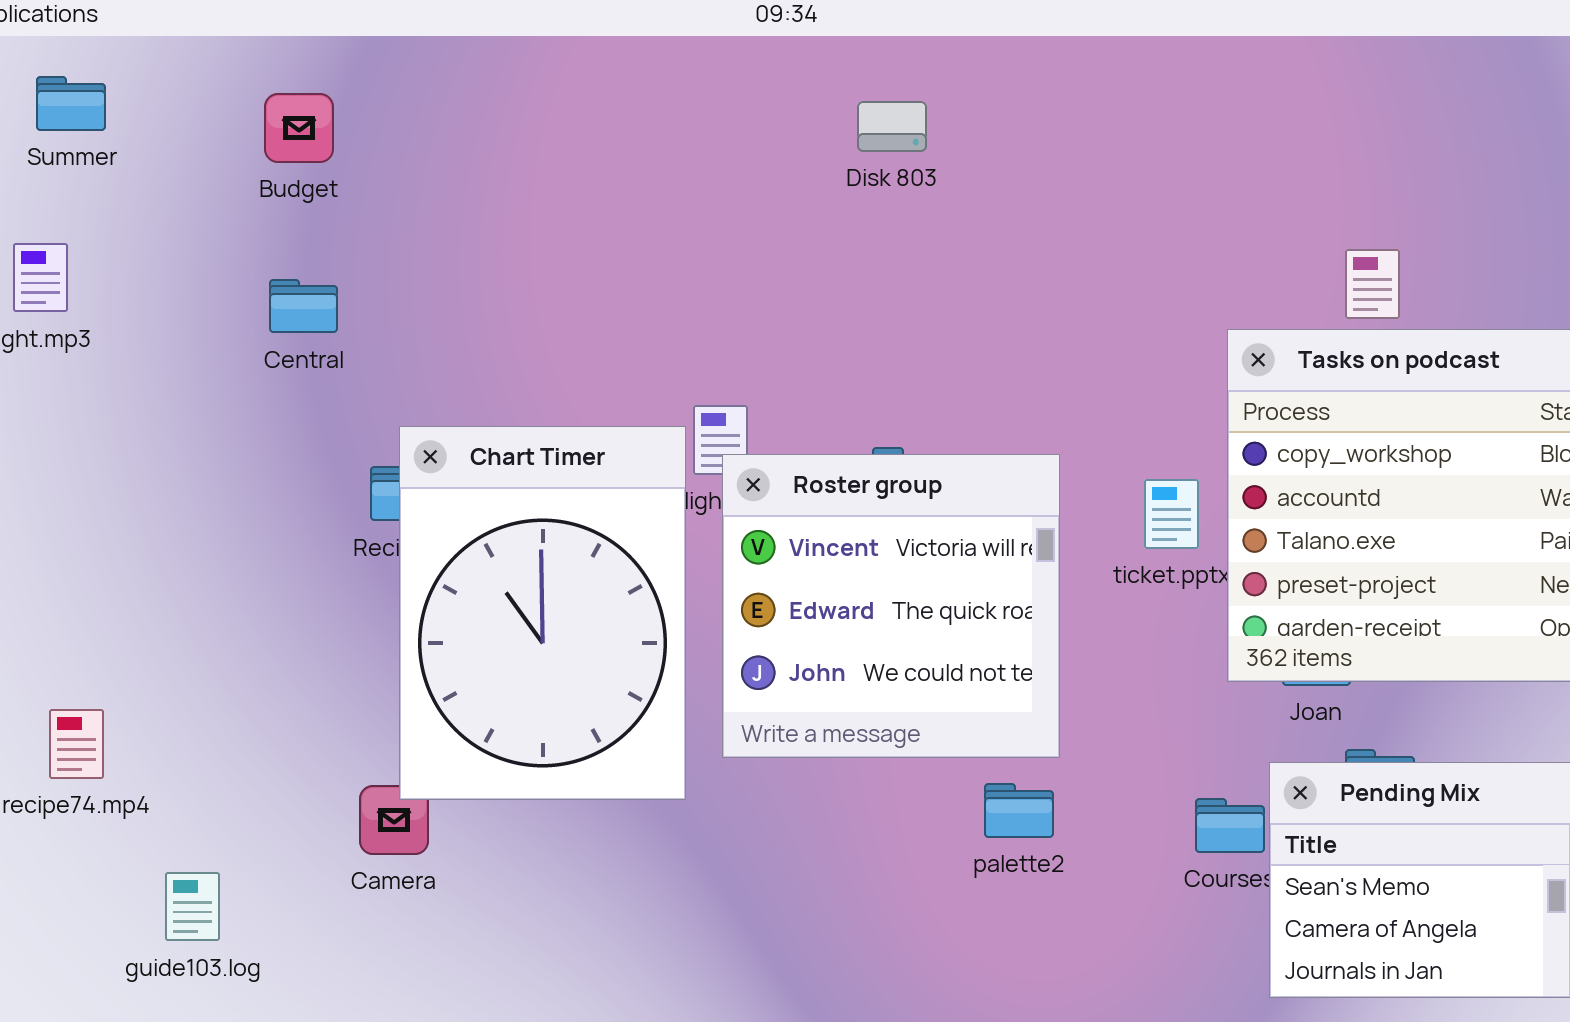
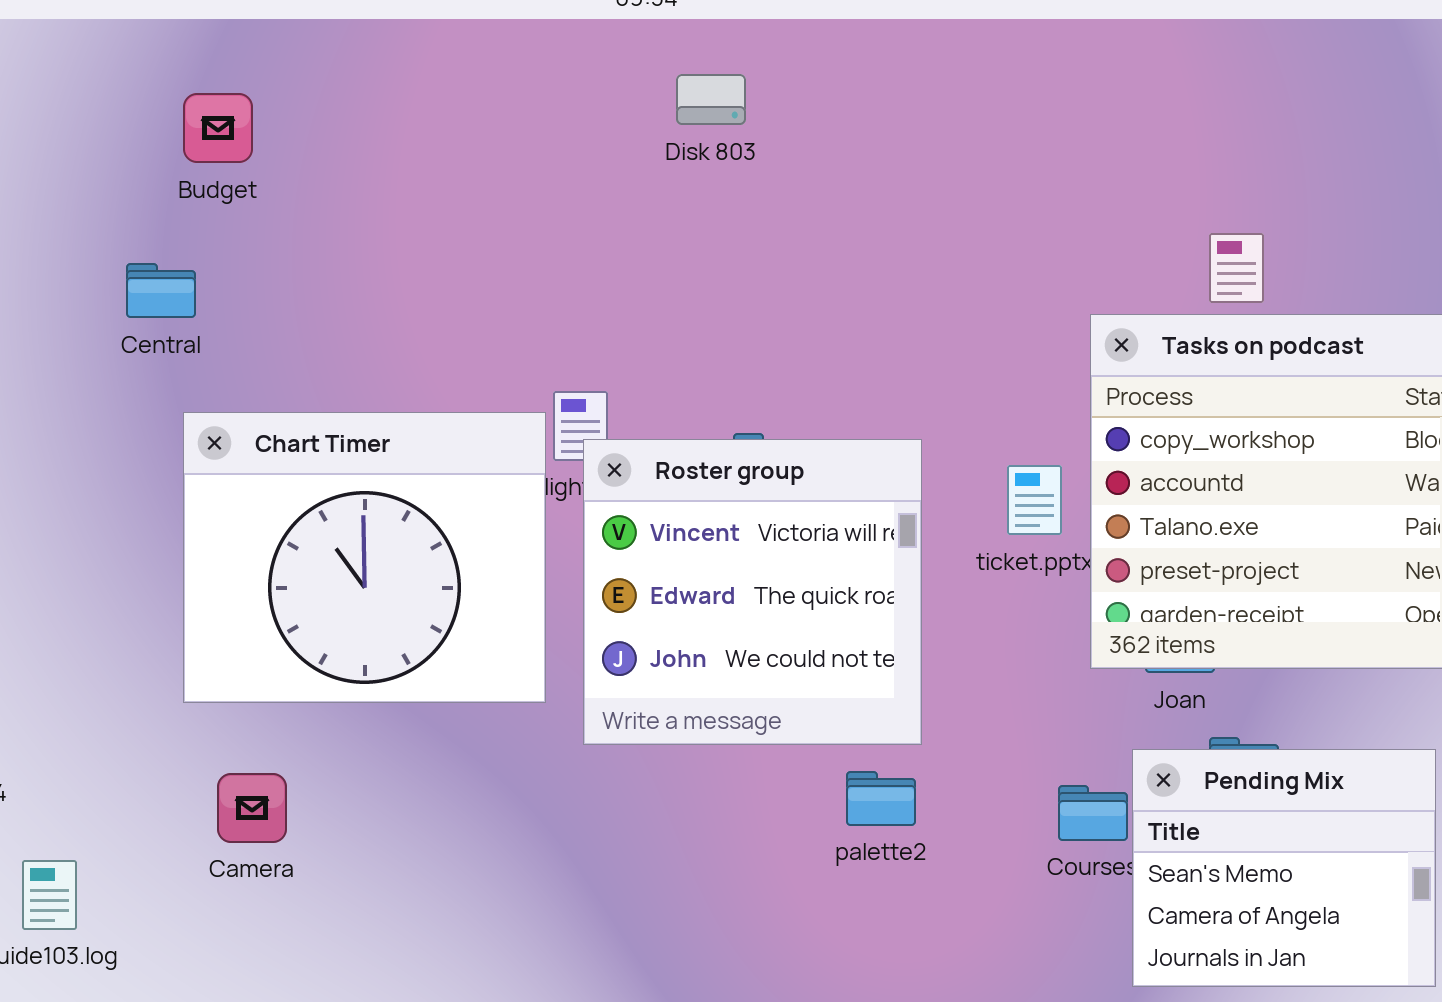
Budget: [264,93,334,163] -> [183,93,253,163], moved
Disk 803: [857,101,927,152] -> [676,74,746,125], moved
Chart Timer: [399,426,686,800] -> [183,412,546,703], resized

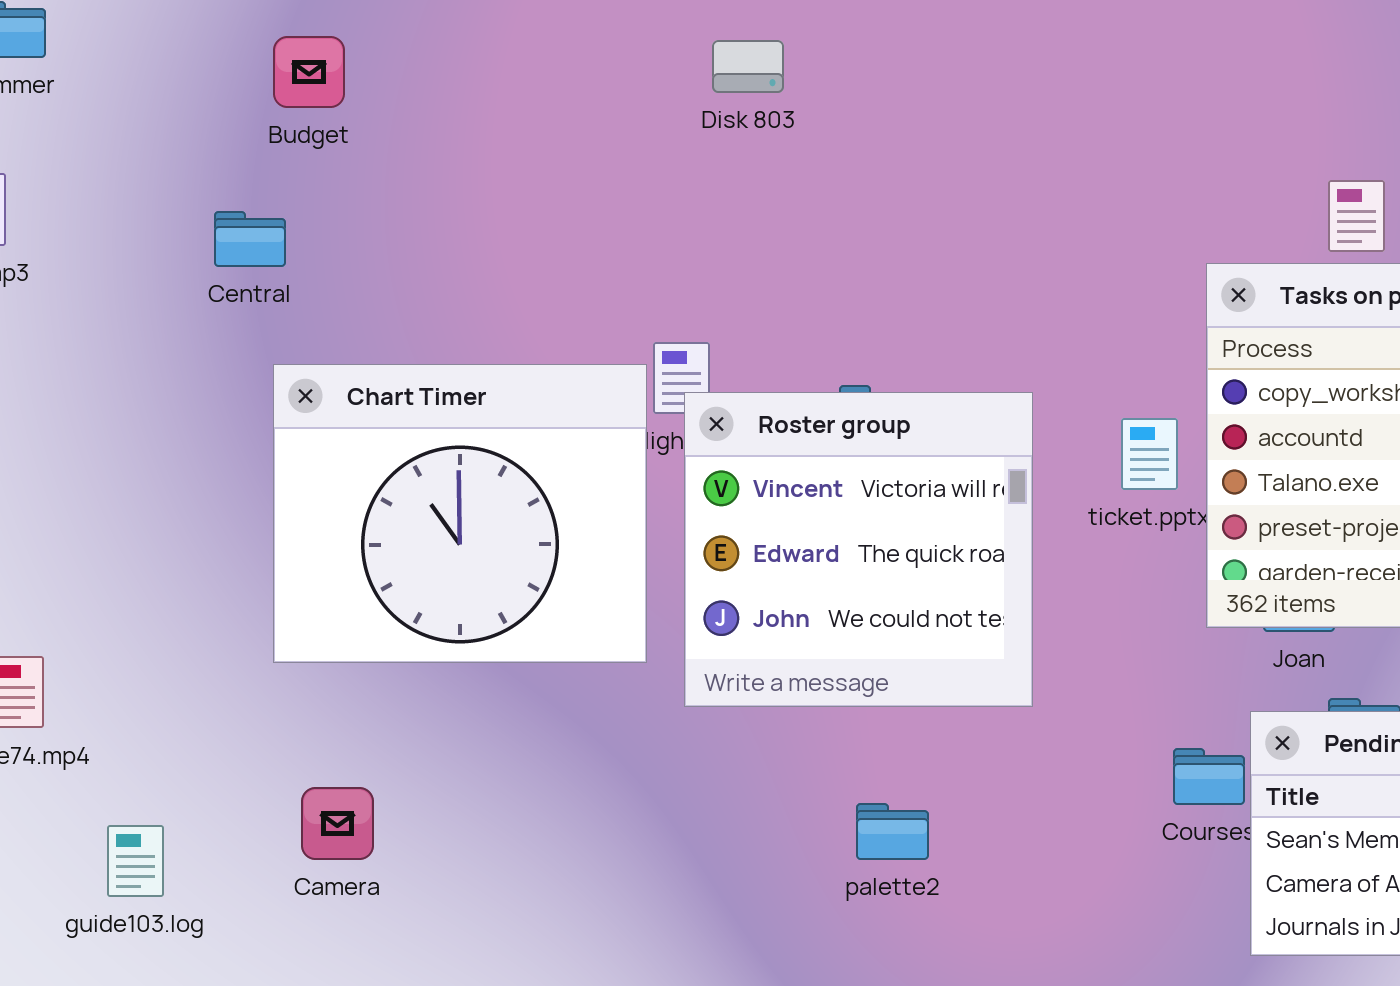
Disk 803: [676,74,746,125] -> [712,40,784,93], moved
palette2: [846,771,916,826] -> [856,803,929,860], moved
Camera: [217,773,287,843] -> [301,787,374,860], moved

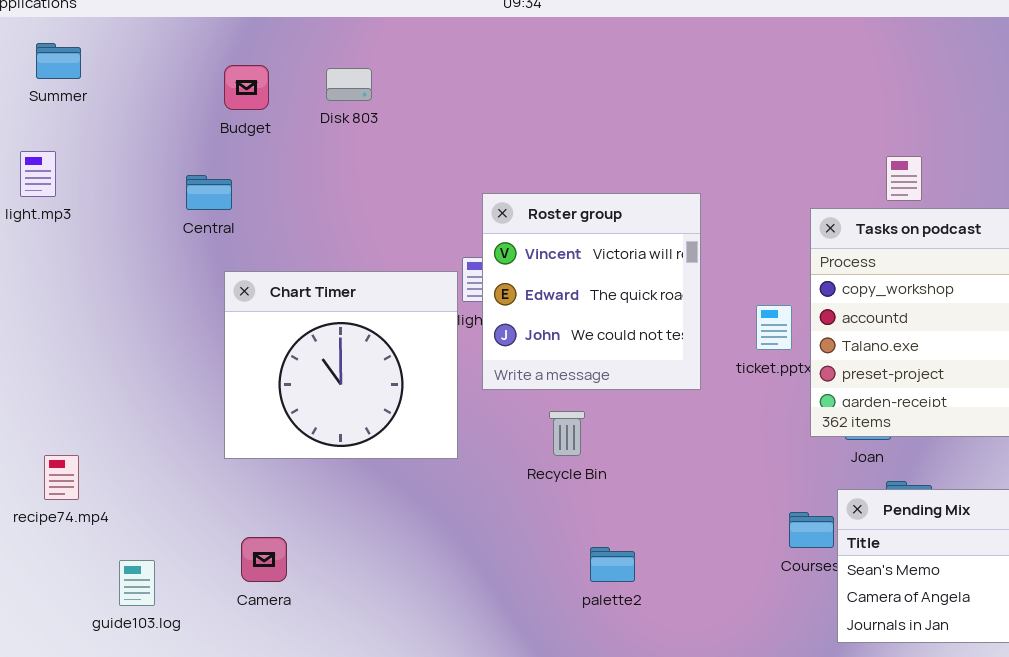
Disk 803: [712,40,784,93] -> [326,68,372,101], moved
Roster group: [684,392,1033,707] -> [482,193,701,390], moved

